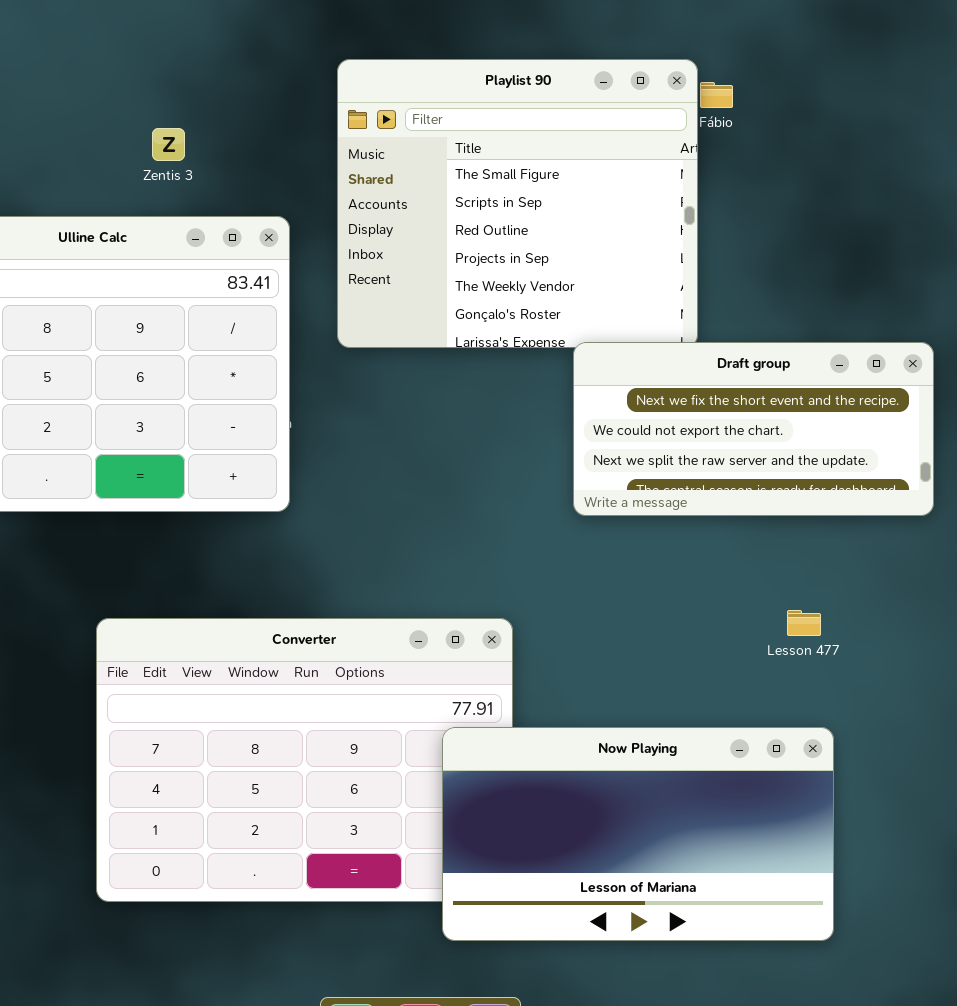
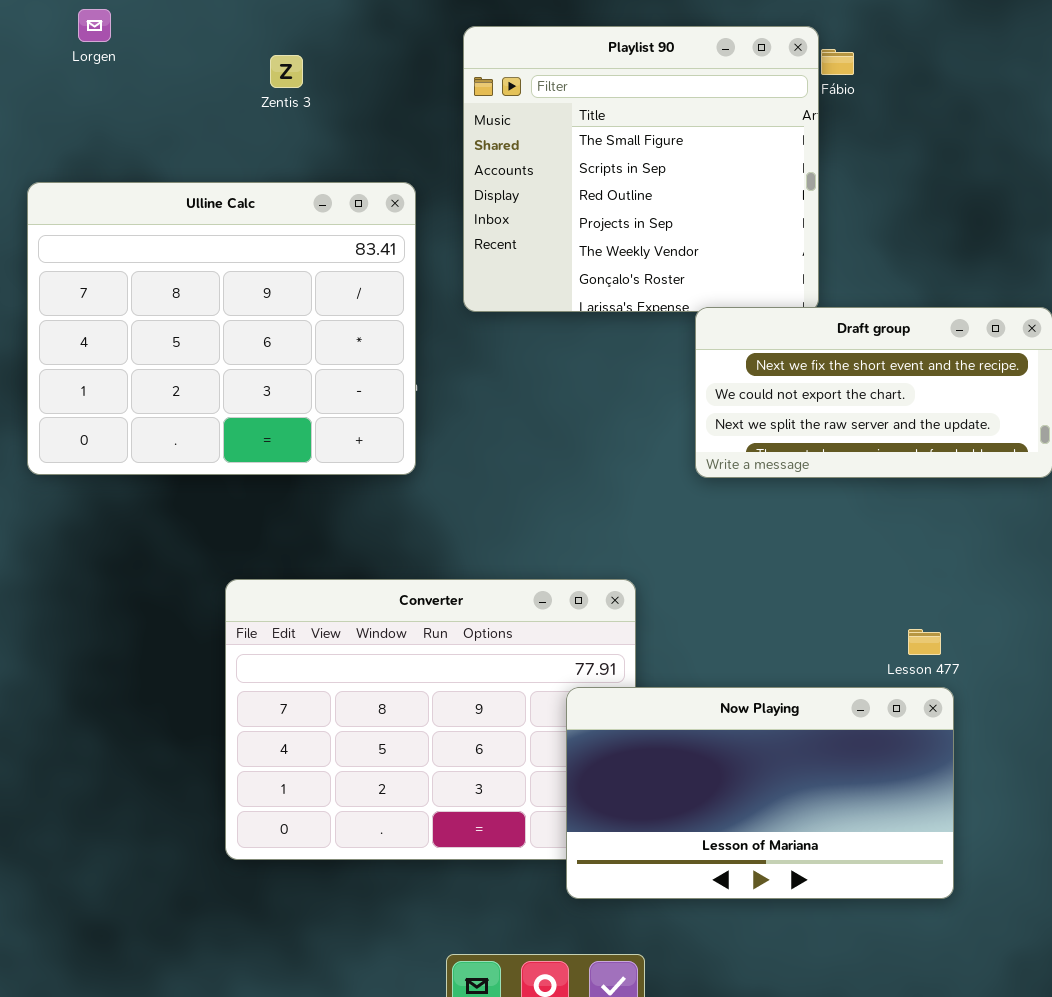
Zentis 3: [152,128,185,161] -> [270,55,303,88], moved
Lesson 477: [787,610,821,636] -> [908,629,941,655], moved

